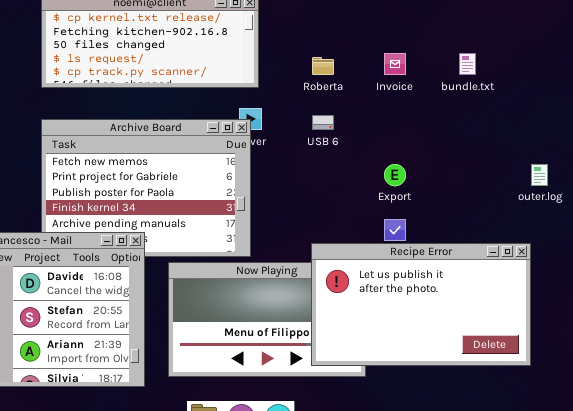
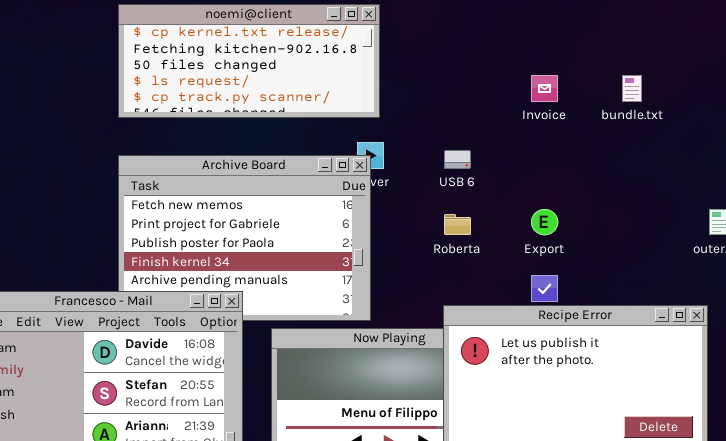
Roberta: [312,57,334,75] -> [444,214,471,235], moved

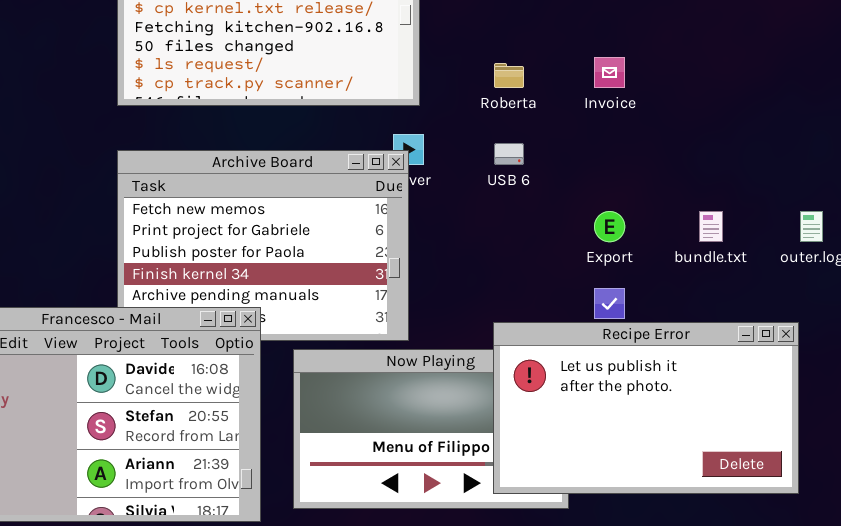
bundle.txt: [622,75,642,102] -> [699,211,723,242], moved
Roberta: [444,214,471,235] -> [494,63,524,88], moved

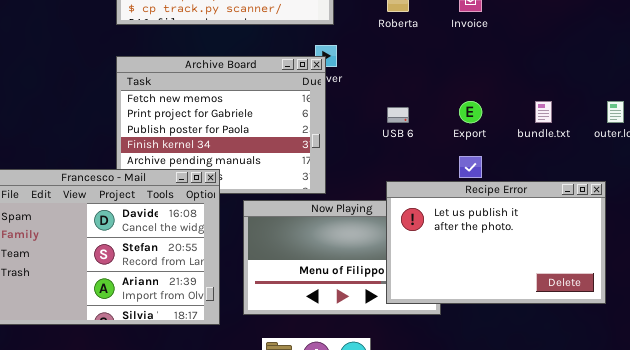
USB 6: [494,143,524,165] -> [387,107,409,123], moved

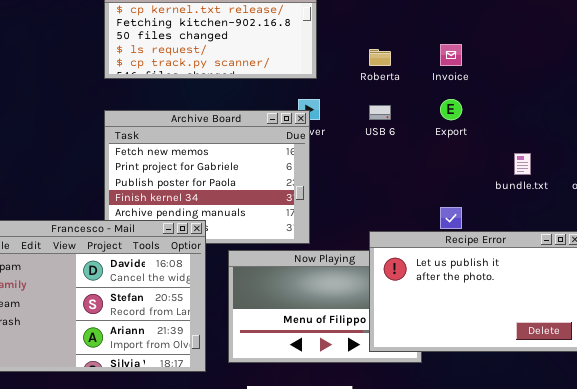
Export: [459,101,482,123] -> [440,99,462,120], moved
USB 6: [387,107,409,123] -> [369,105,391,120], moved

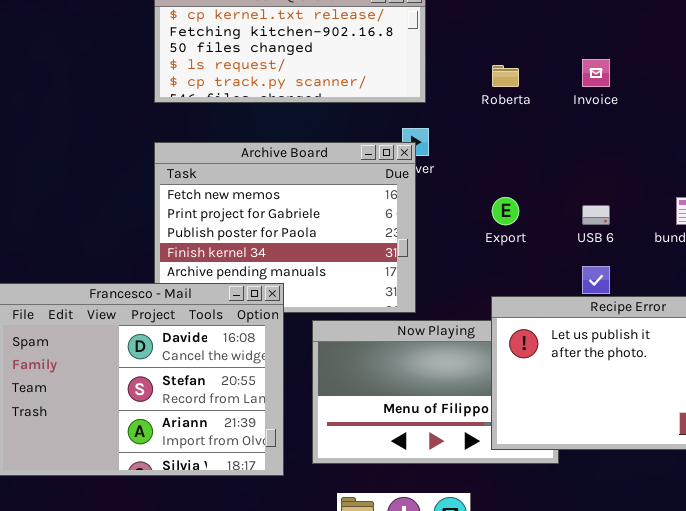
Export: [440,99,462,120] -> [492,197,519,225], moved
USB 6: [369,105,391,120] -> [582,205,610,225], moved

